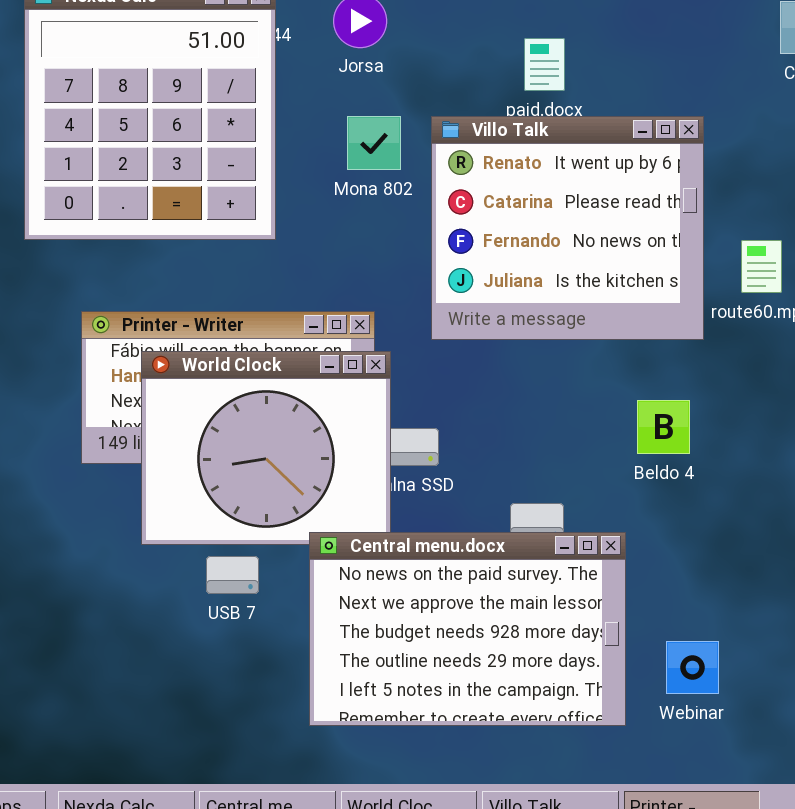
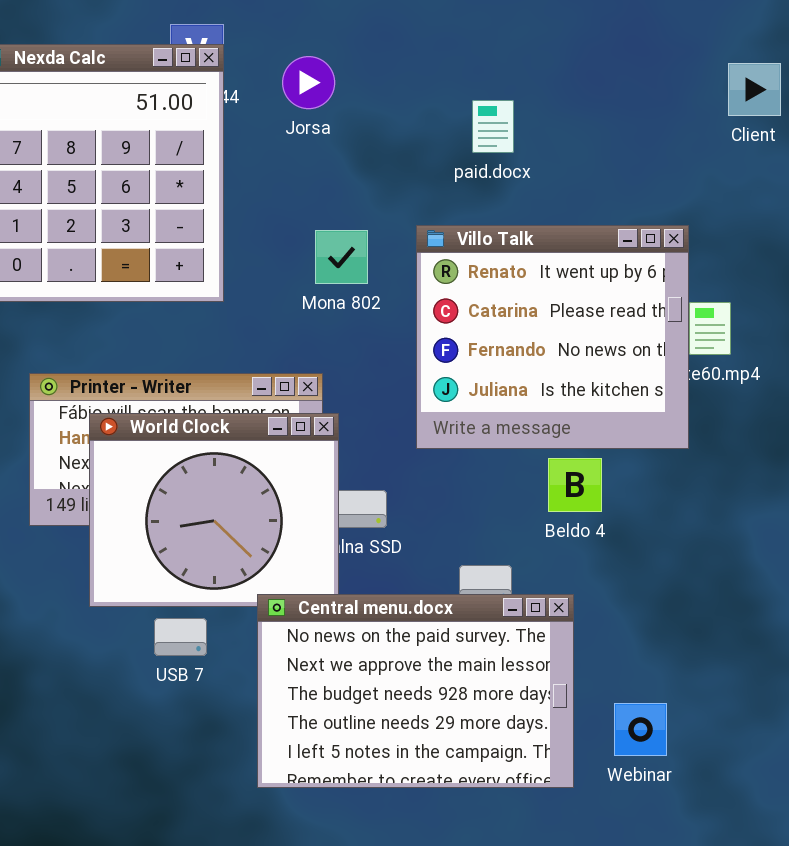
Mona 802: [347,116,401,170] -> [315,230,368,284], moved
Villo Talk: [431,116,704,340] -> [416,225,689,449], moved
Beldo 4: [637,400,690,454] -> [548,458,602,512], moved

